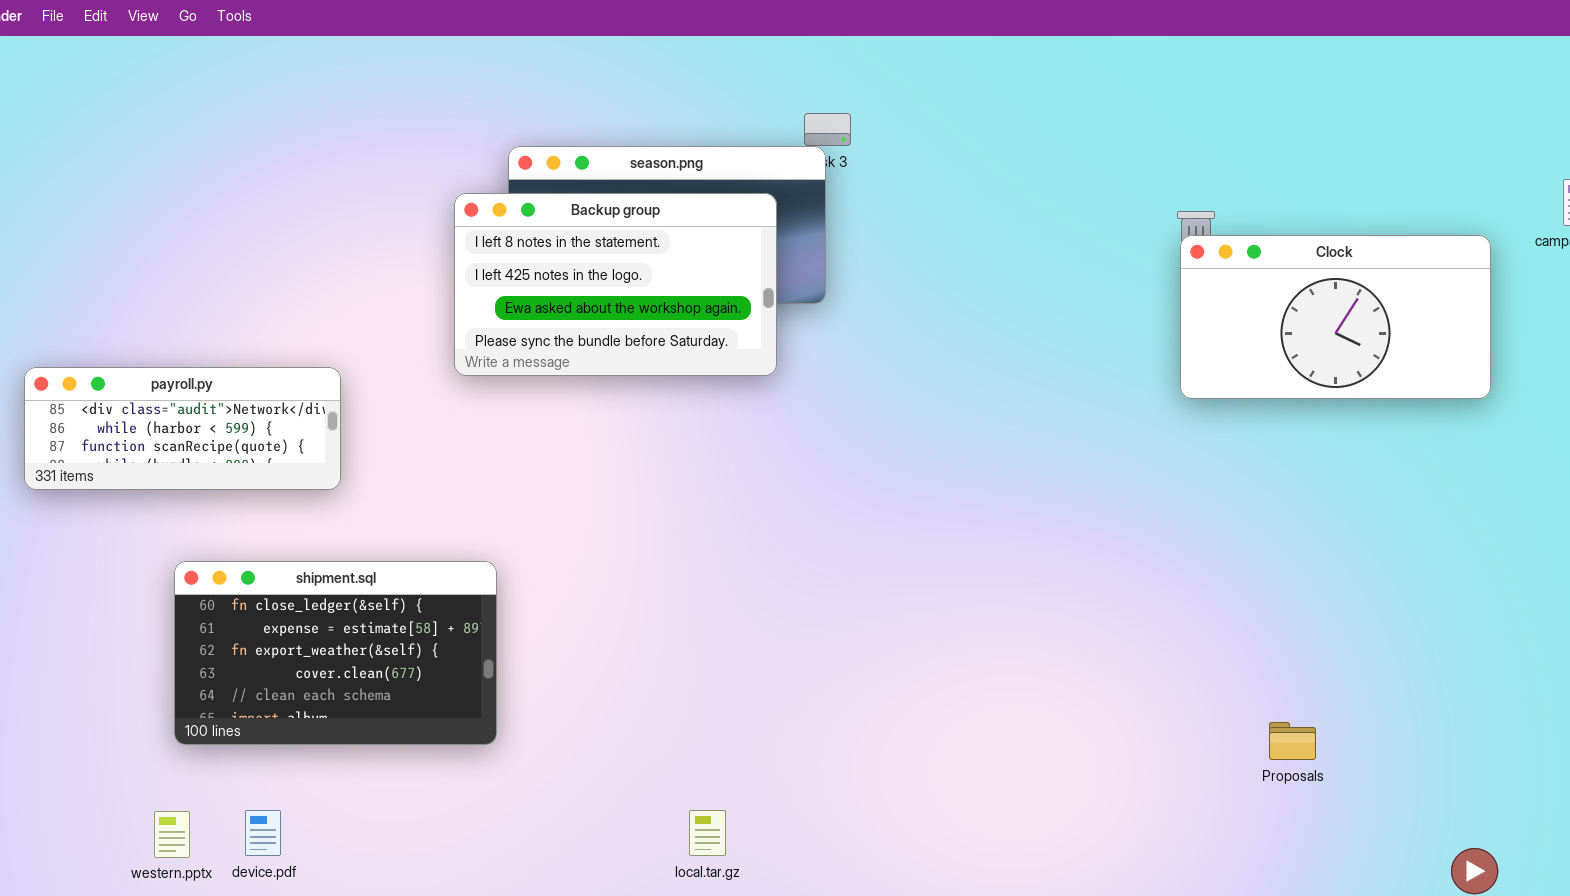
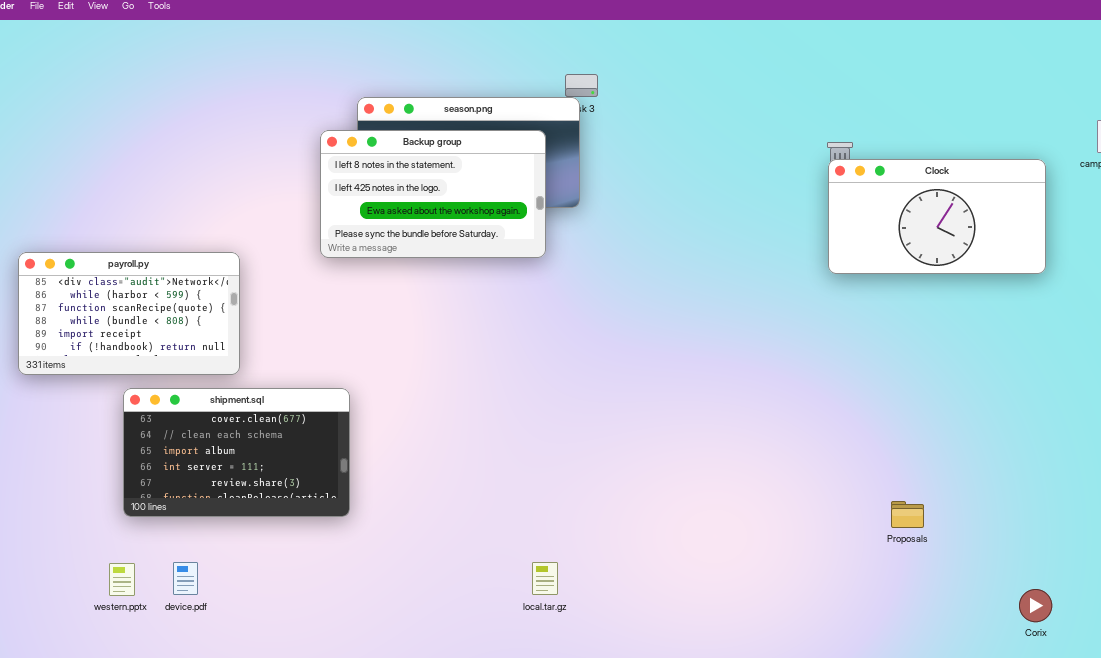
payroll.py: [24,367,341,490] -> [18,252,240,375], resized
shipment.sql: [174,561,497,745] -> [123,388,350,517], scrolled down 3 rows
local.tar.gz: [689,810,726,856] -> [532,562,558,595], moved

